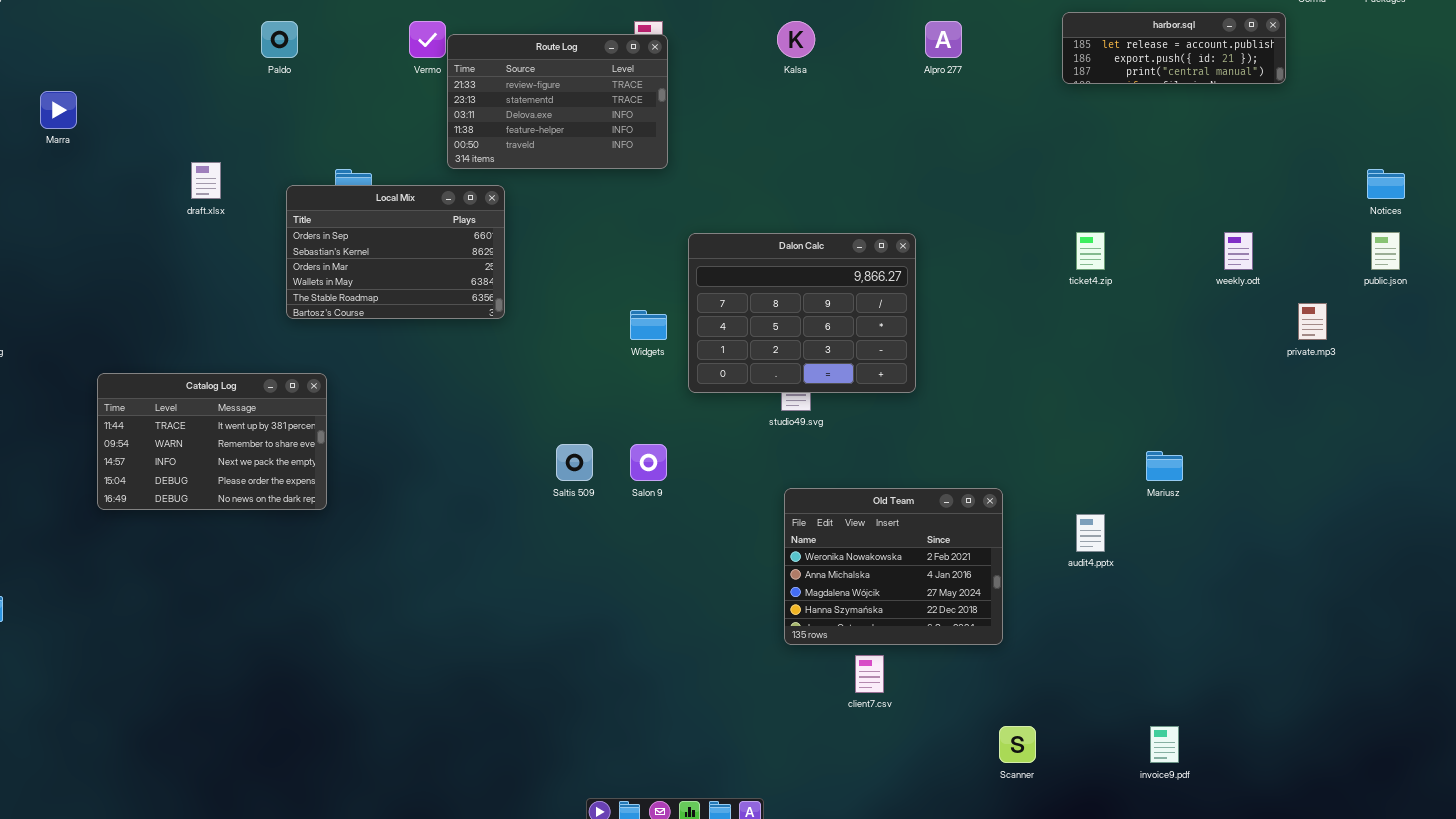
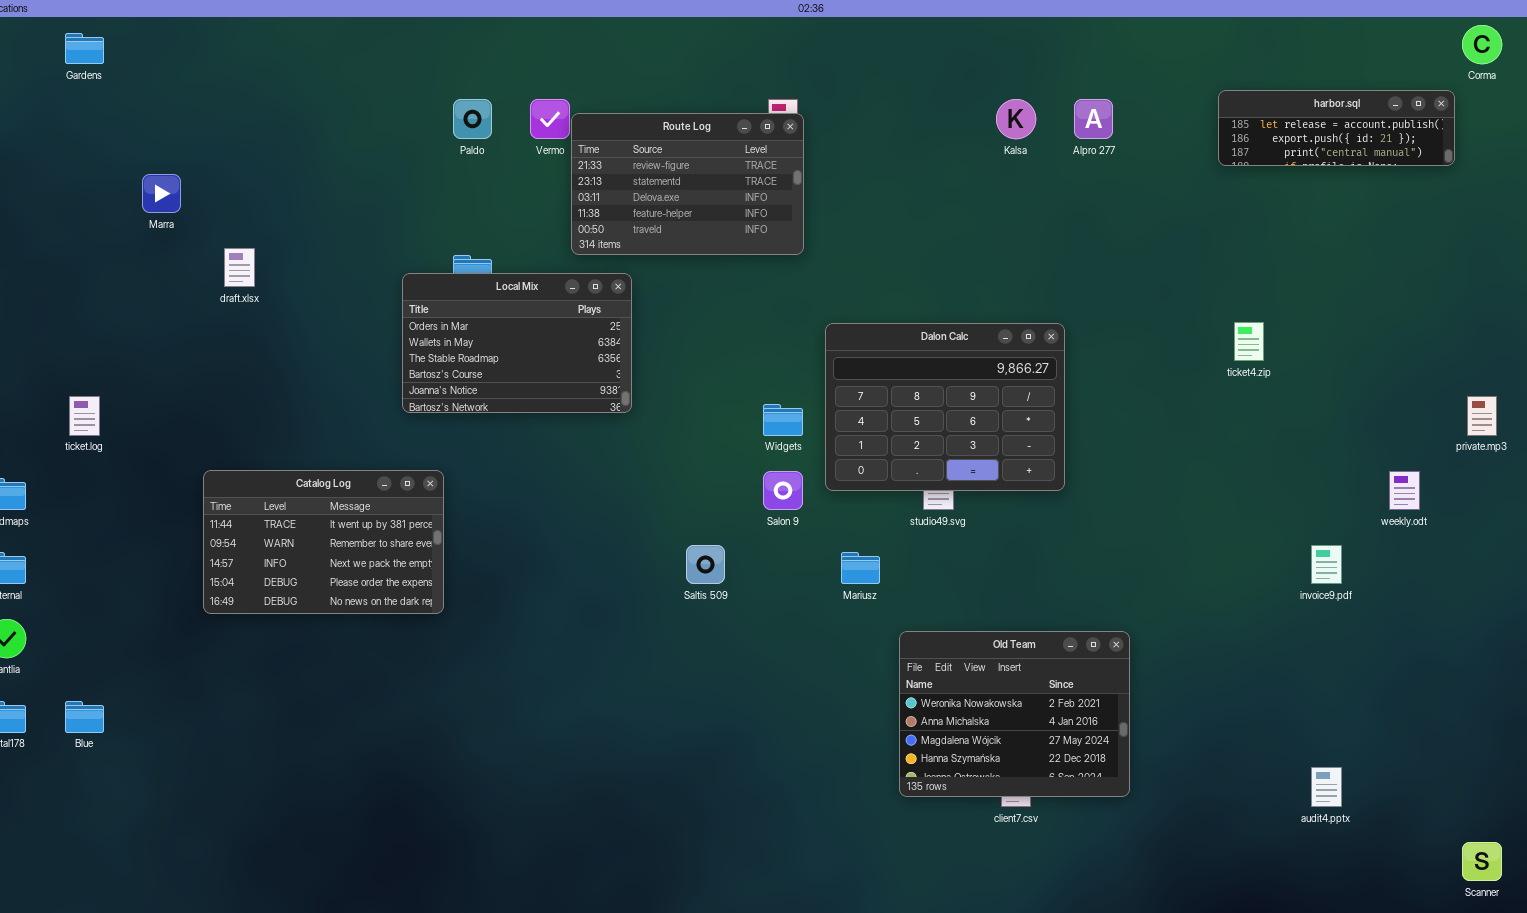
Paldo: [261,21,298,58] -> [453,99,492,139], moved
Kalsa: [777,21,815,58] -> [996,99,1036,139], moved
draft.xlsx: [191,162,221,199] -> [224,248,255,287], moved
Local Mix: [286,185,505,319] -> [402,273,632,413], scrolled down 2 rows
weekly.odt: [1224,232,1253,270] -> [1389,471,1420,510], moved
Salon 9: [630,444,667,481] -> [763,471,803,510], moved
Mariusz: [1146,451,1183,481] -> [841,552,880,584], moved
Old Team: [784,488,1003,645] -> [899,631,1130,797], moved
audit4.pptx: [1076,514,1105,552] -> [1311,767,1342,807], moved
Scanner: [999,726,1036,763] -> [1462,842,1502,881], moved
invoice9.pdf: [1150,726,1179,763] -> [1311,545,1342,584], moved

